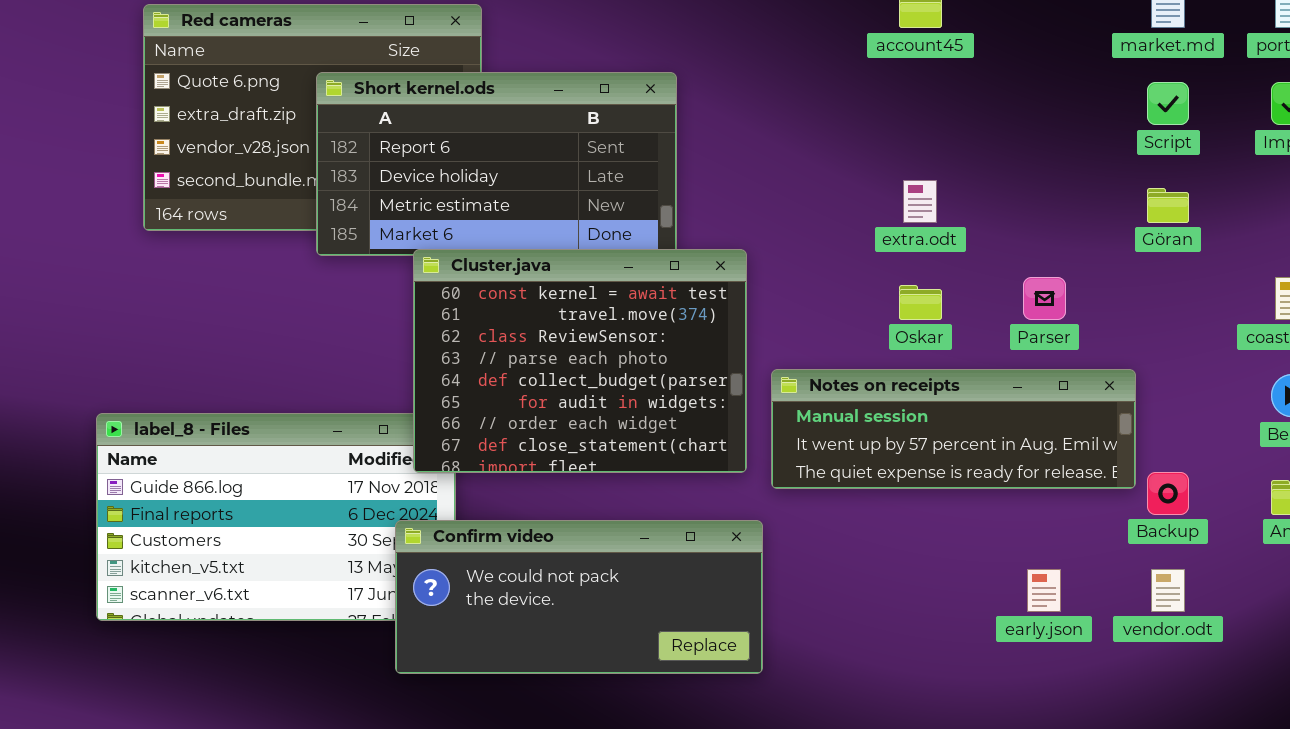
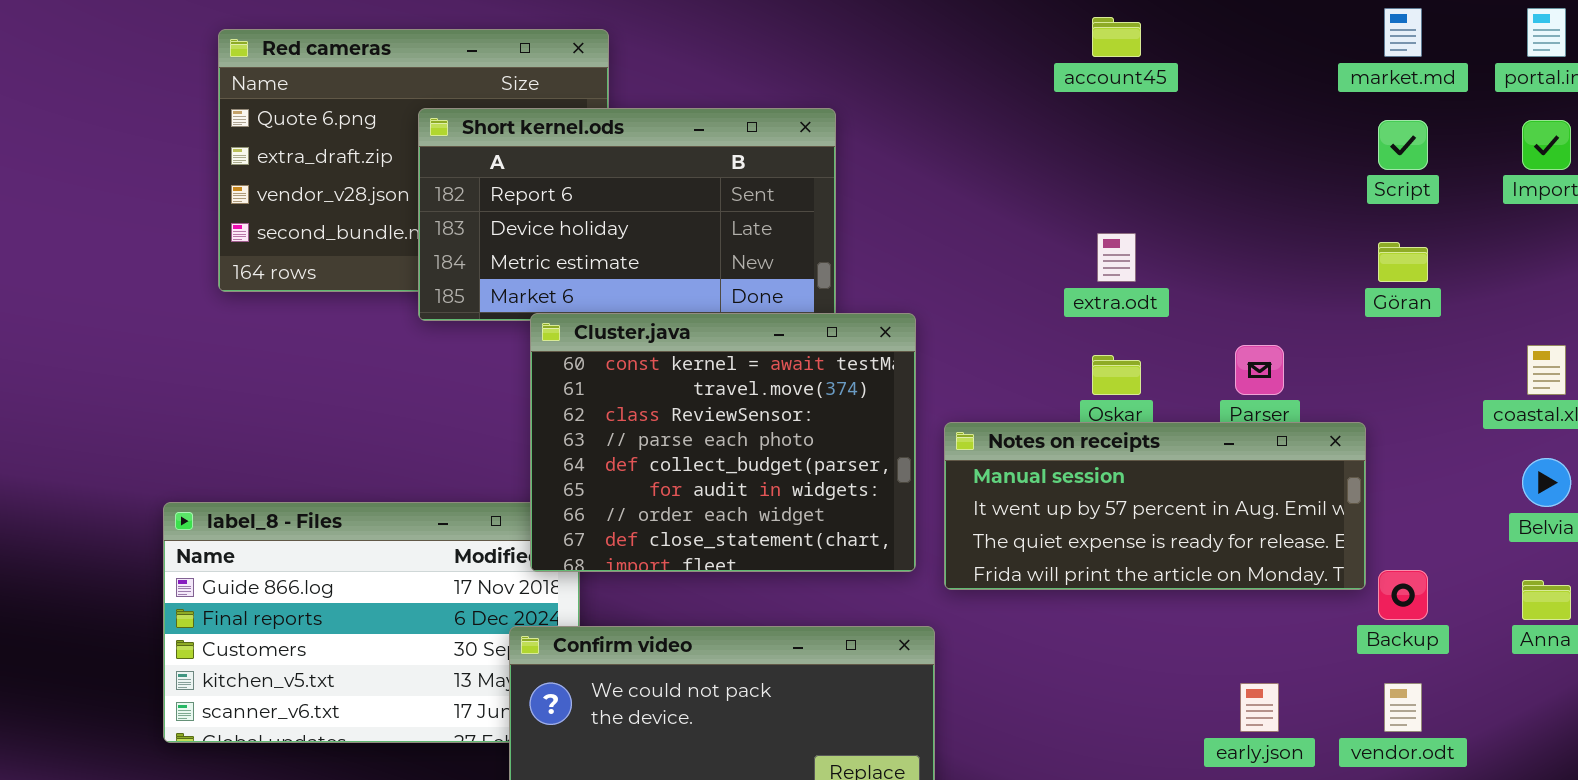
Notes on receipts: [771,369,1136,489] -> [944,422,1366,590], resized

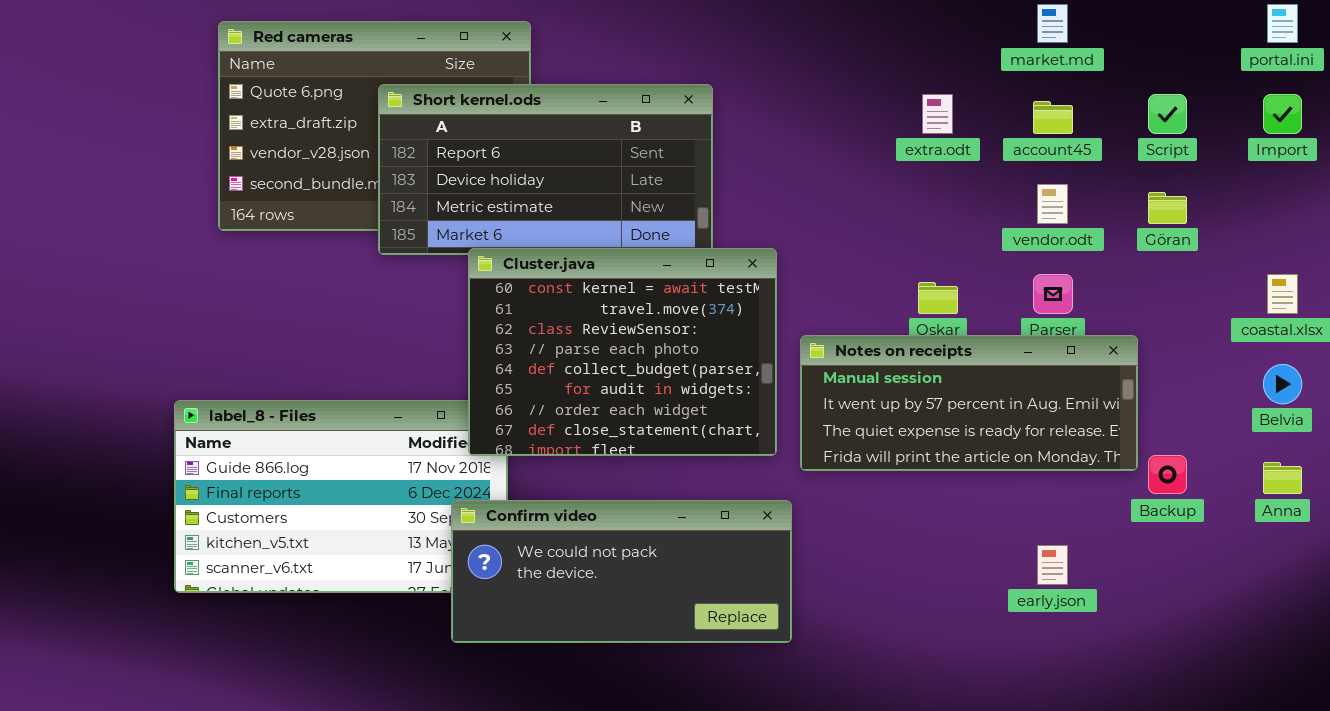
market.md: [1384,8,1422,57] -> [1037,4,1068,43], moved
account45: [1092,17,1141,57] -> [1033,101,1073,134], moved
extra.odt: [1097,233,1136,282] -> [922,94,953,134], moved
vendor.odt: [1384,683,1422,732] -> [1037,184,1068,224], moved

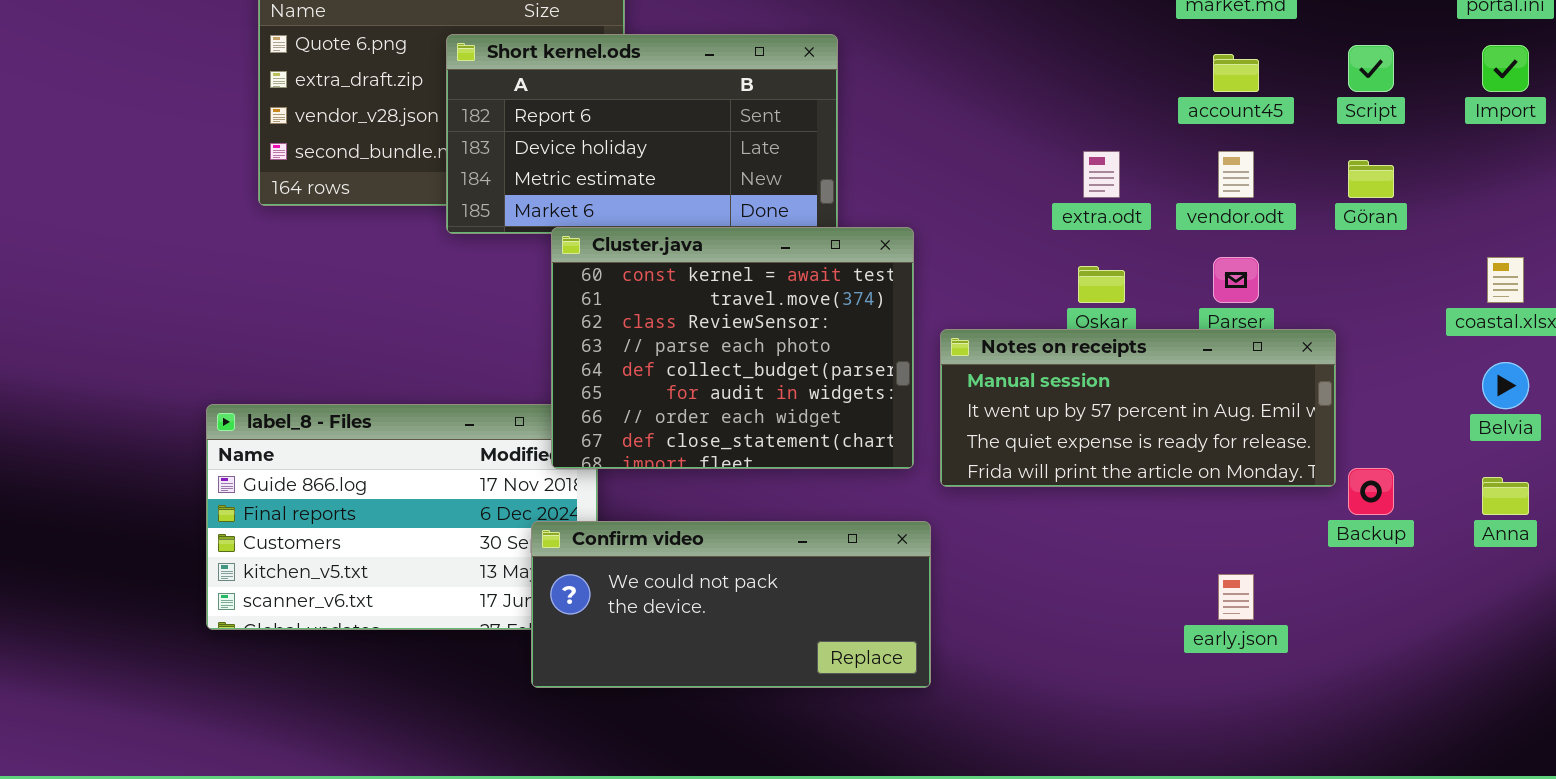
extra.odt: [922,94,953,134] -> [1083,151,1120,198], moved

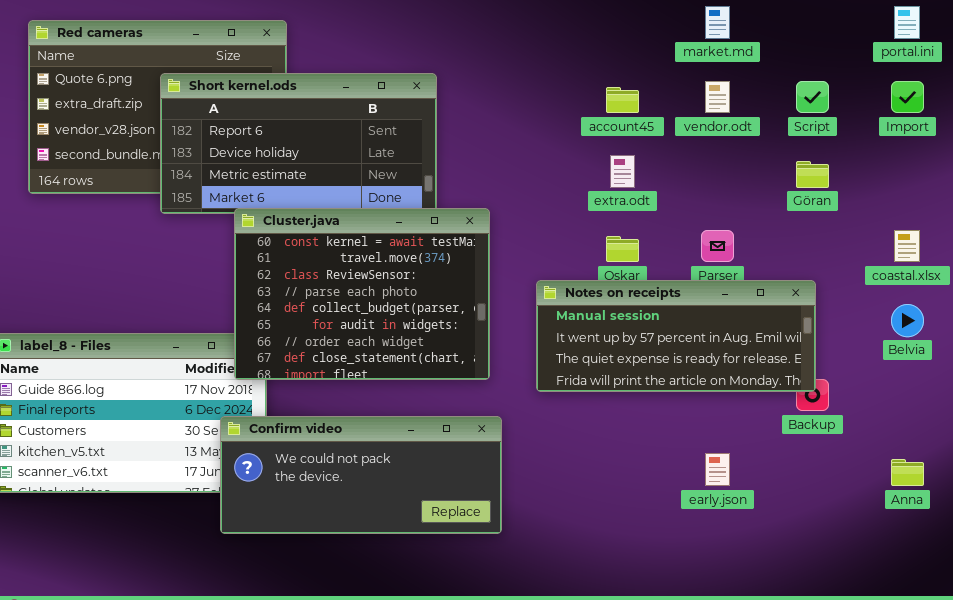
account45: [1213,54,1259,92] -> [606,87,639,113], moved
vendor.odt: [1218,151,1254,198] -> [705,81,730,113], moved
Notes on receipts: [940,329,1336,487] -> [536,280,816,392], moved
Anna: [1482,477,1529,515] -> [891,459,924,486], moved

